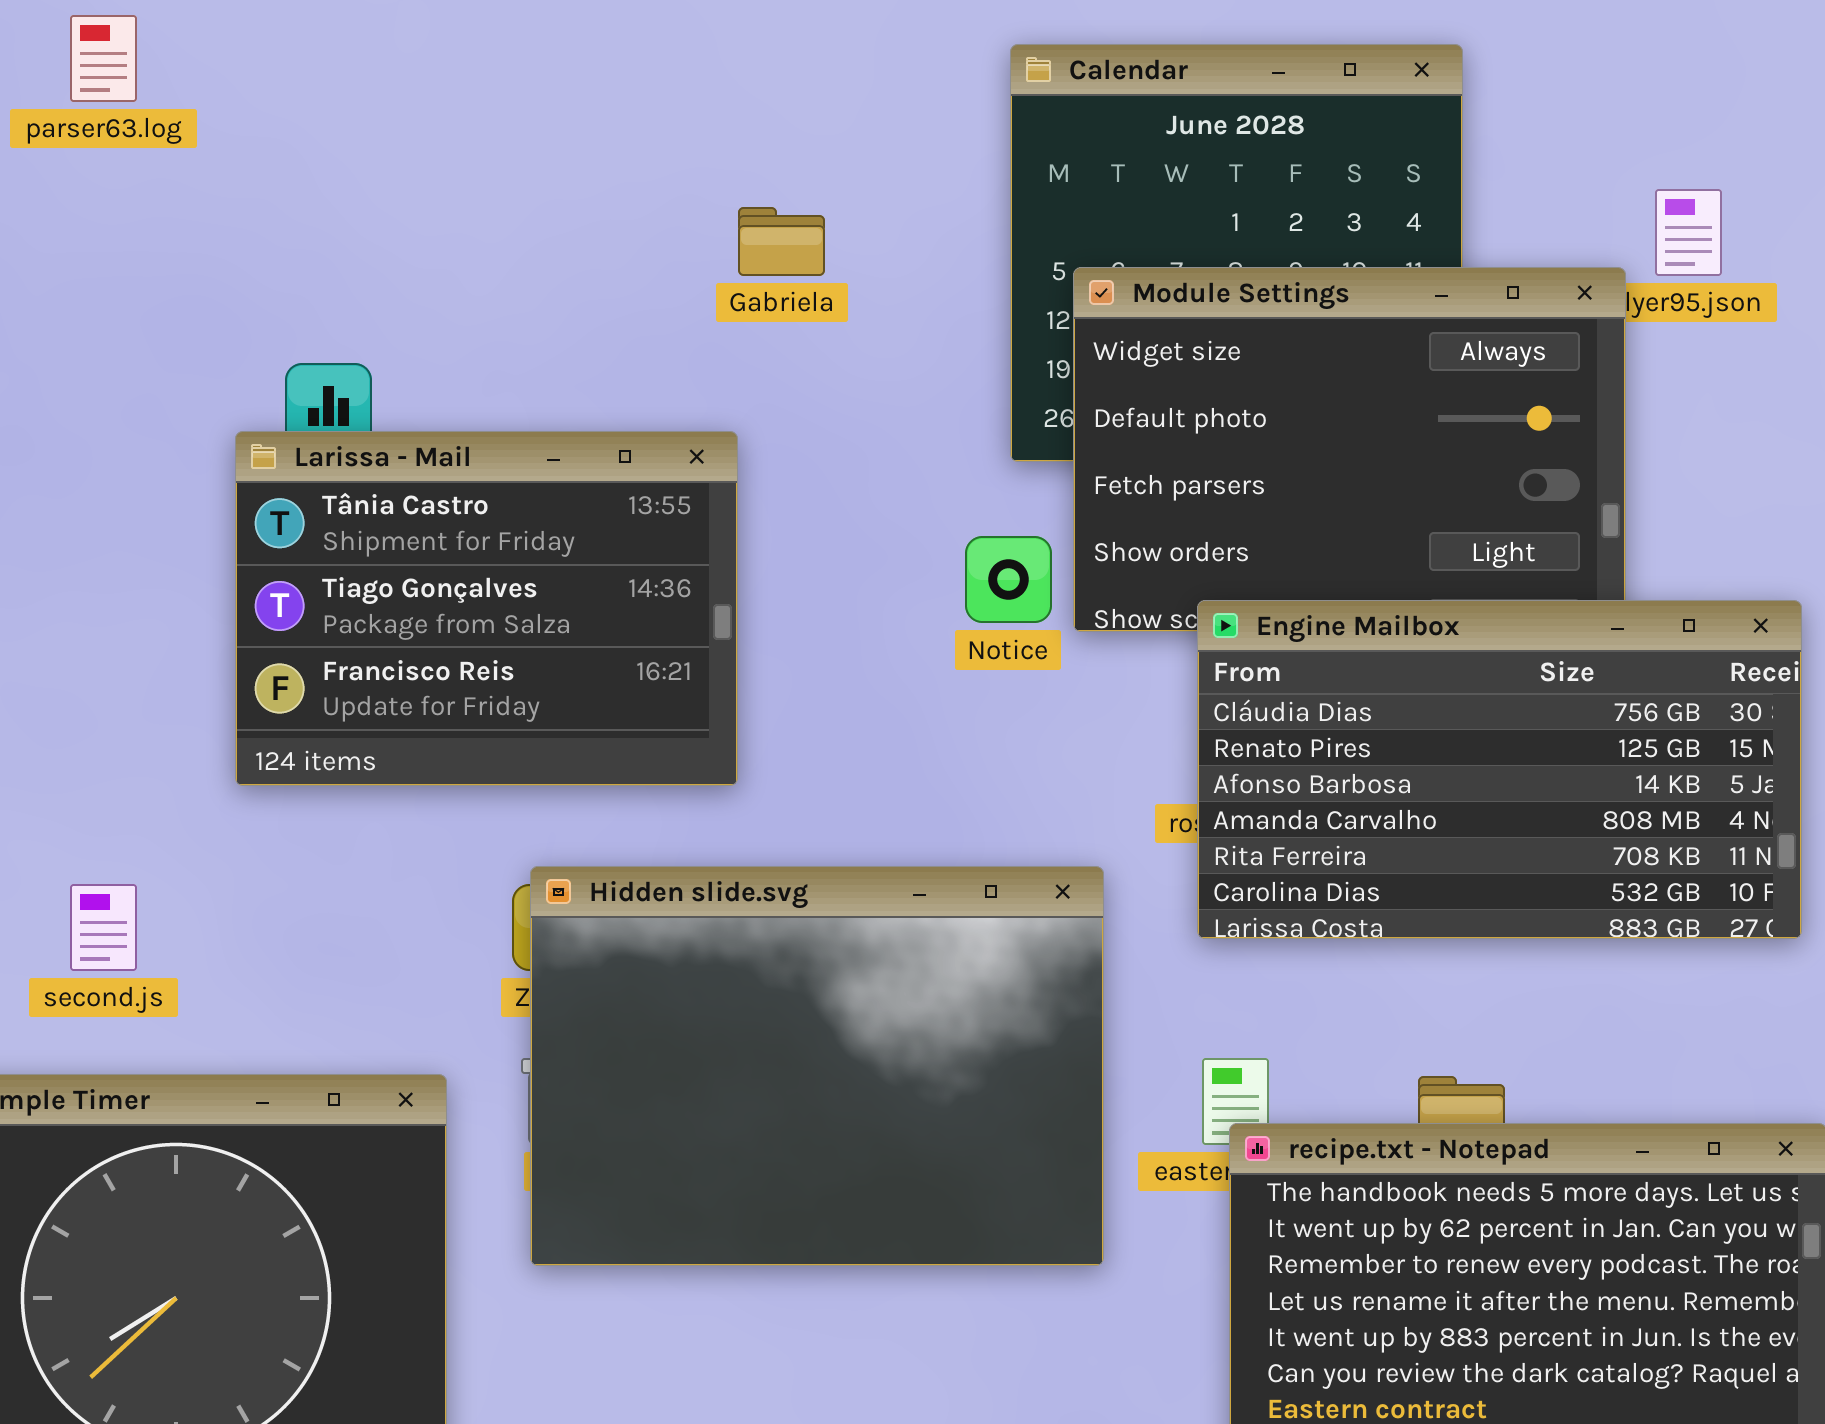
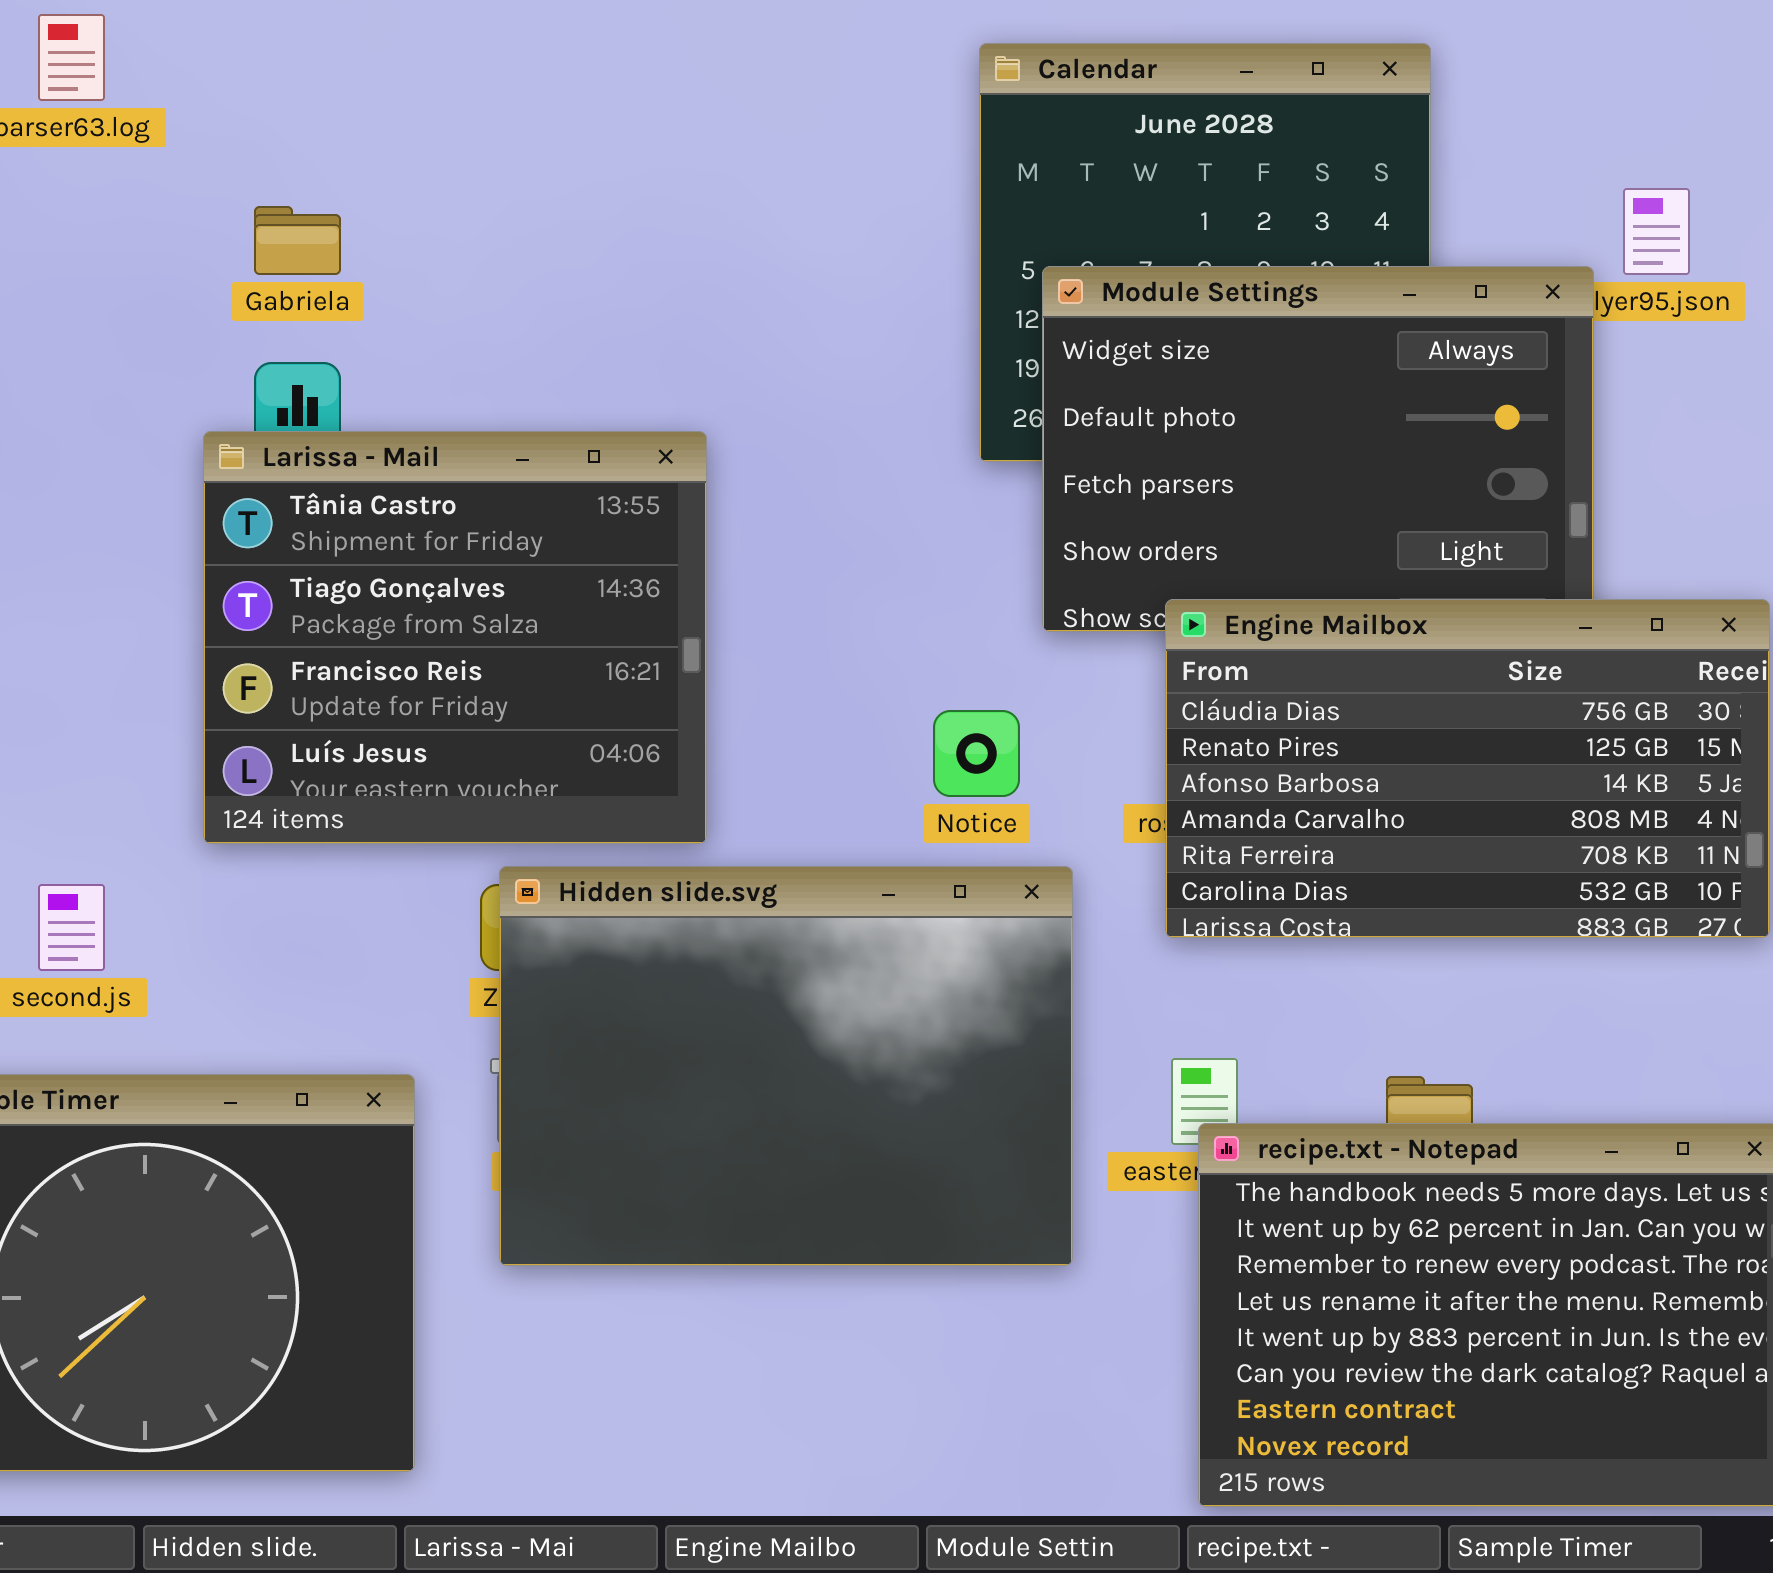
Gabriela: [738,207,825,276] -> [254,206,341,275], moved
Larissa - Mail: [235,431,738,786] -> [203,431,707,844], resized
Notice: [965,536,1052,623] -> [933,710,1020,797], moved

